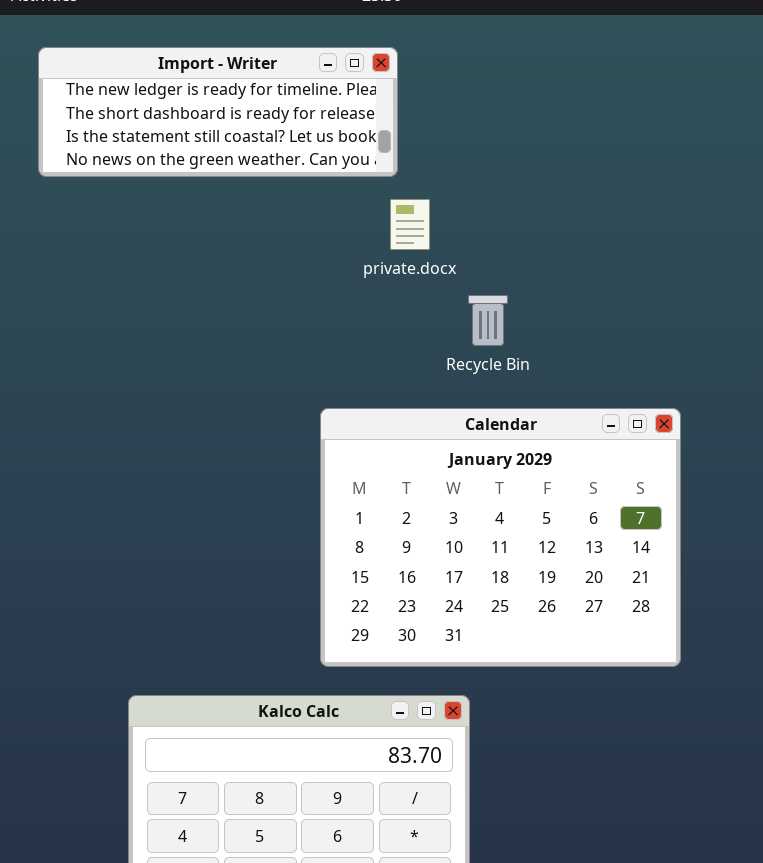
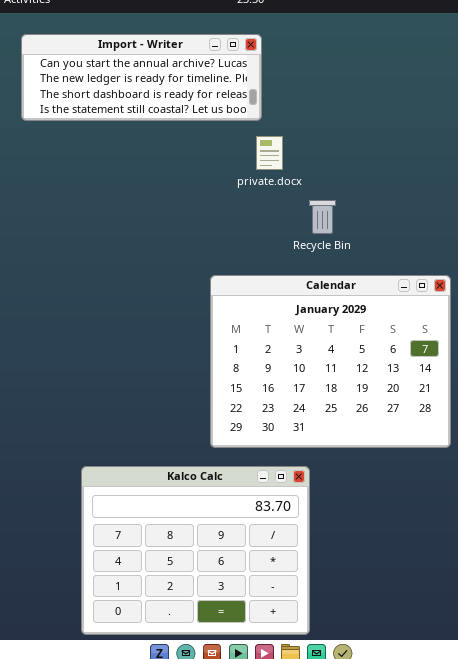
Import - Writer: [38,47,398,177] -> [21,34,262,121], scrolled up 1 row

